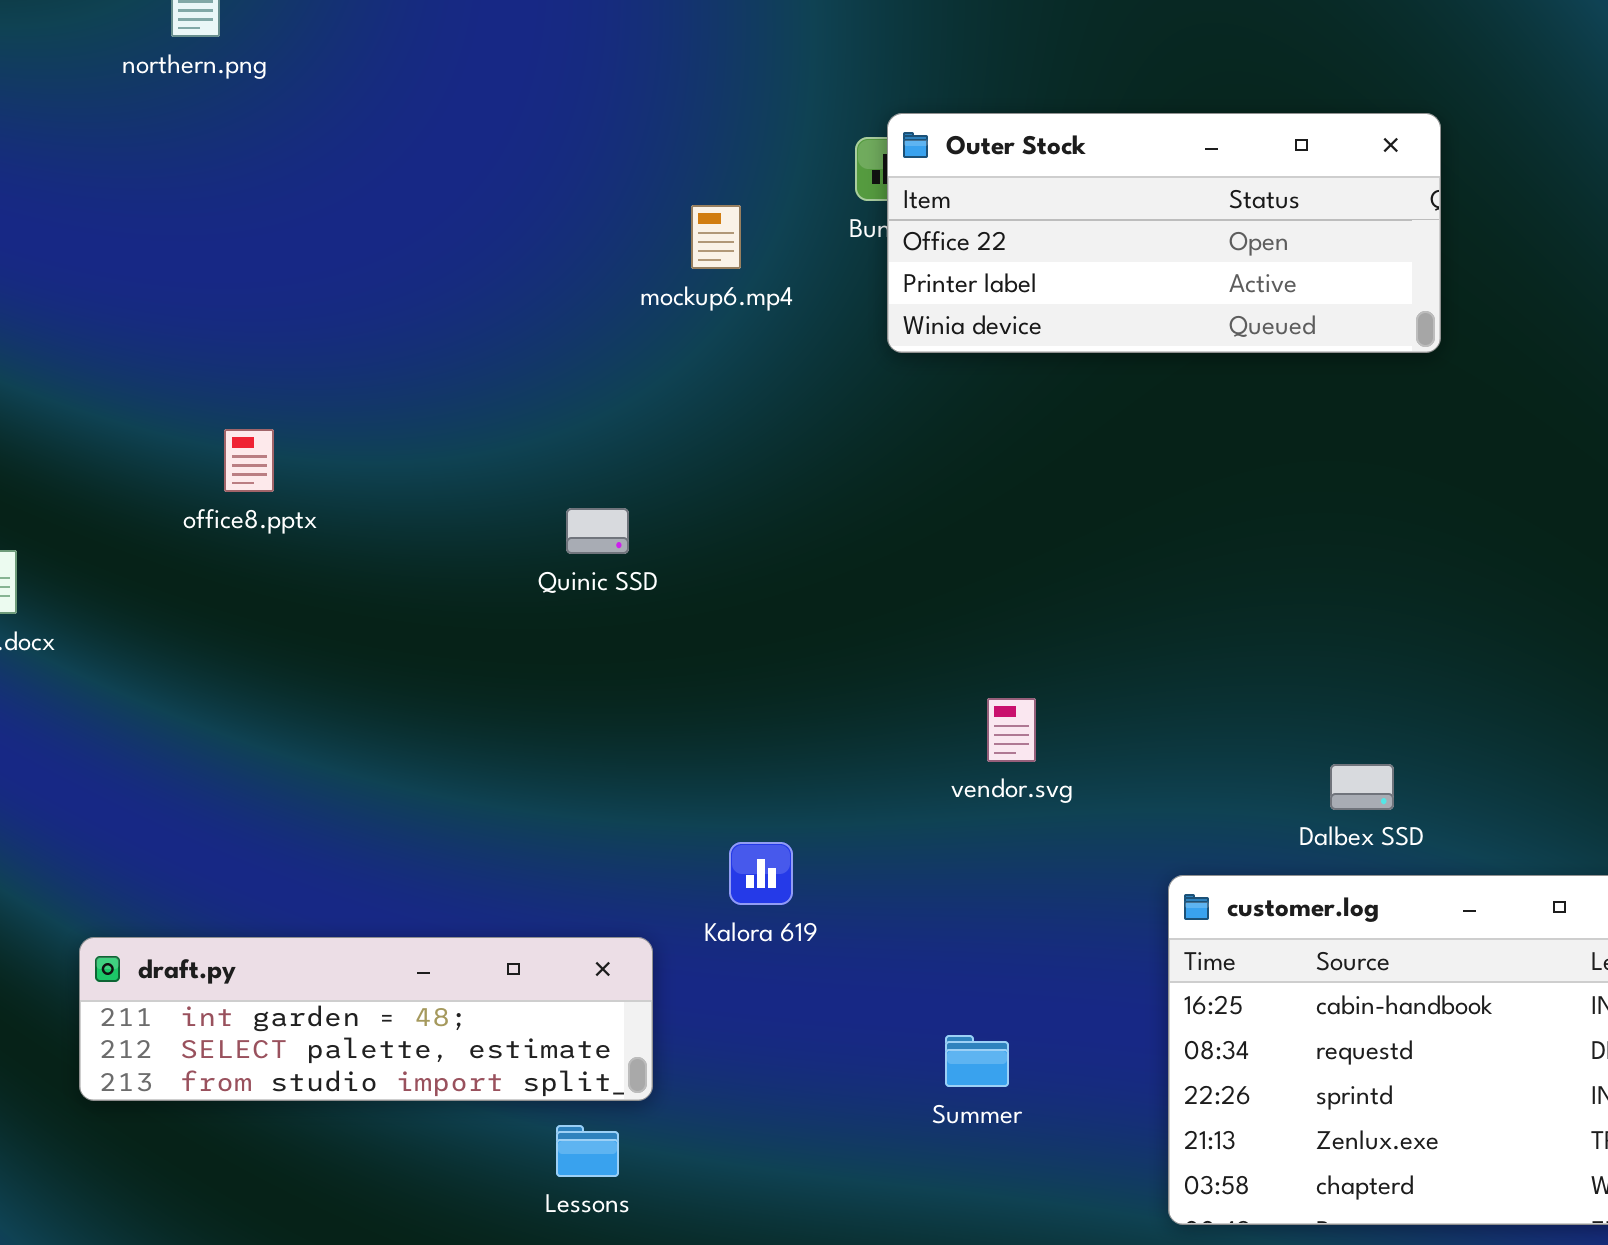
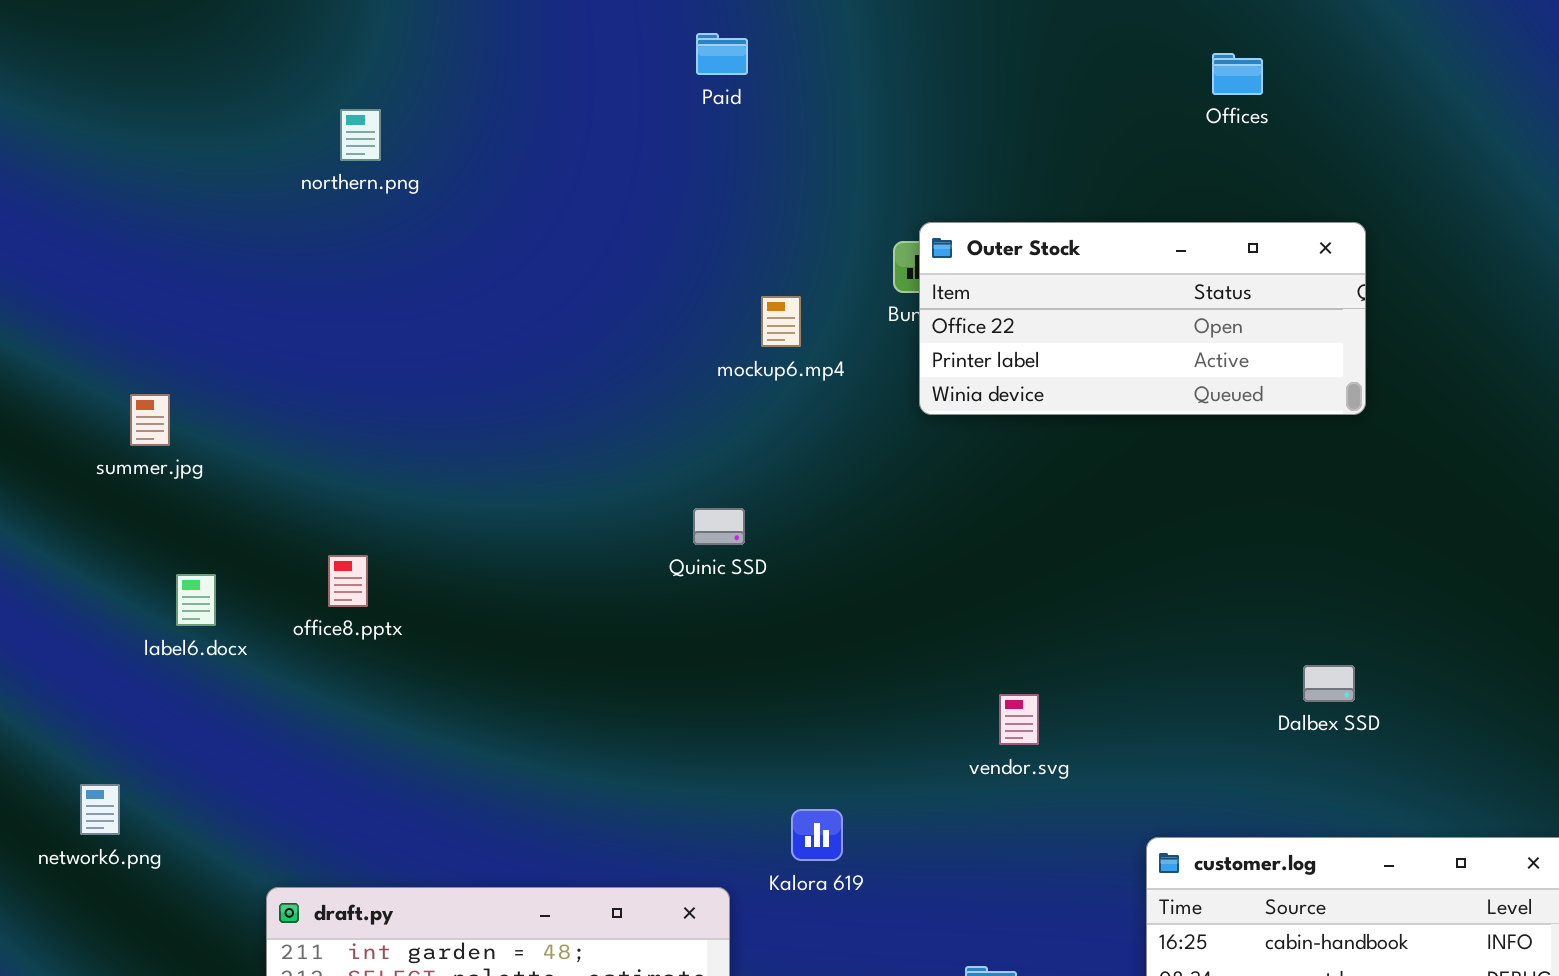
office8.pptx: [224,429,274,492] -> [328,555,368,607], moved
Quinic SSD: [566,508,629,554] -> [693,508,745,545], moved
Dalbex SSD: [1330,764,1394,810] -> [1303,665,1355,702], moved

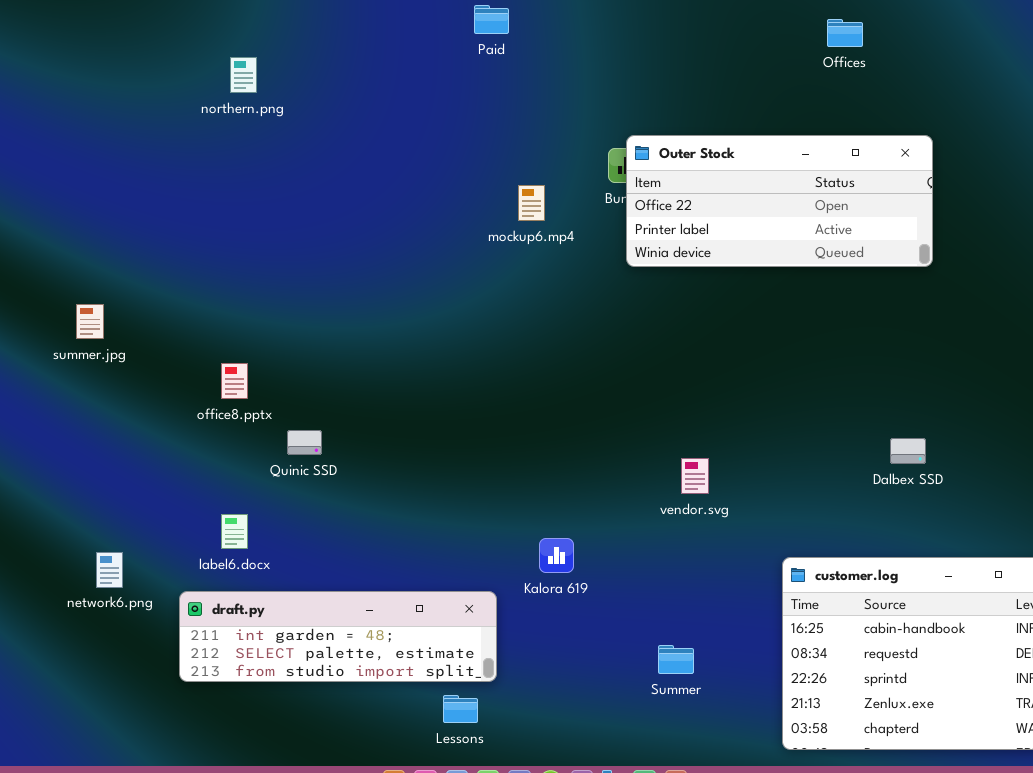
summer.jpg: [130,394,170,446] -> [76,304,104,339], moved
Quinic SSD: [693,508,745,545] -> [287,430,322,455], moved
label6.docx: [176,574,216,626] -> [221,514,248,549], moved
network6.png: [80,784,120,835] -> [96,552,123,588], moved

